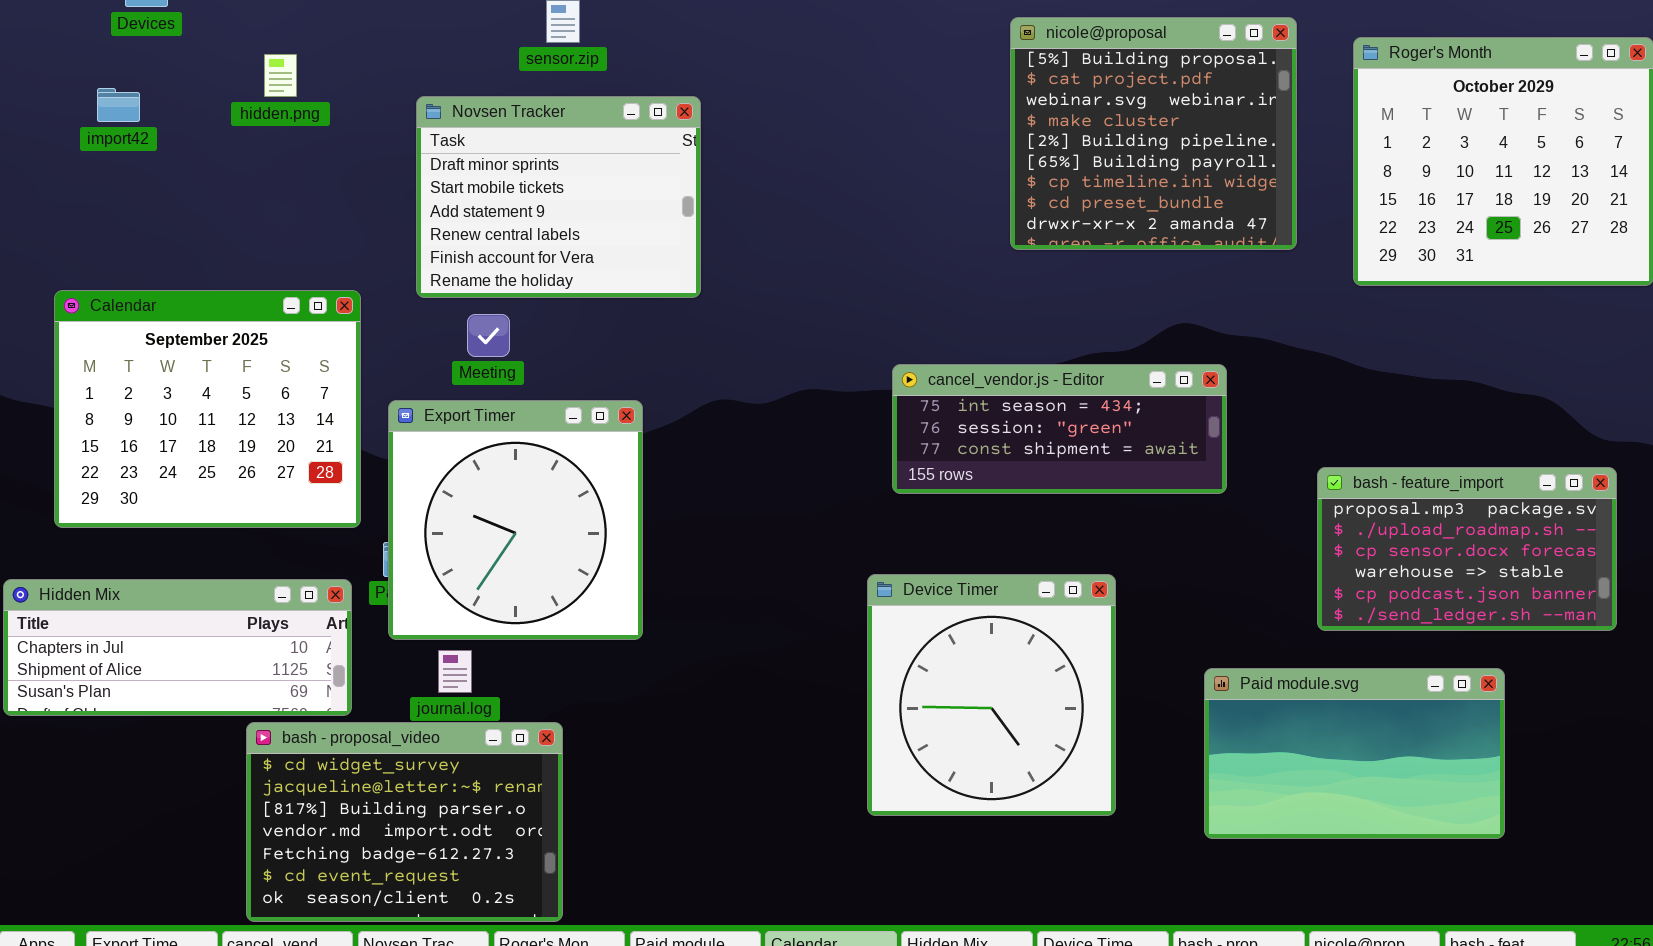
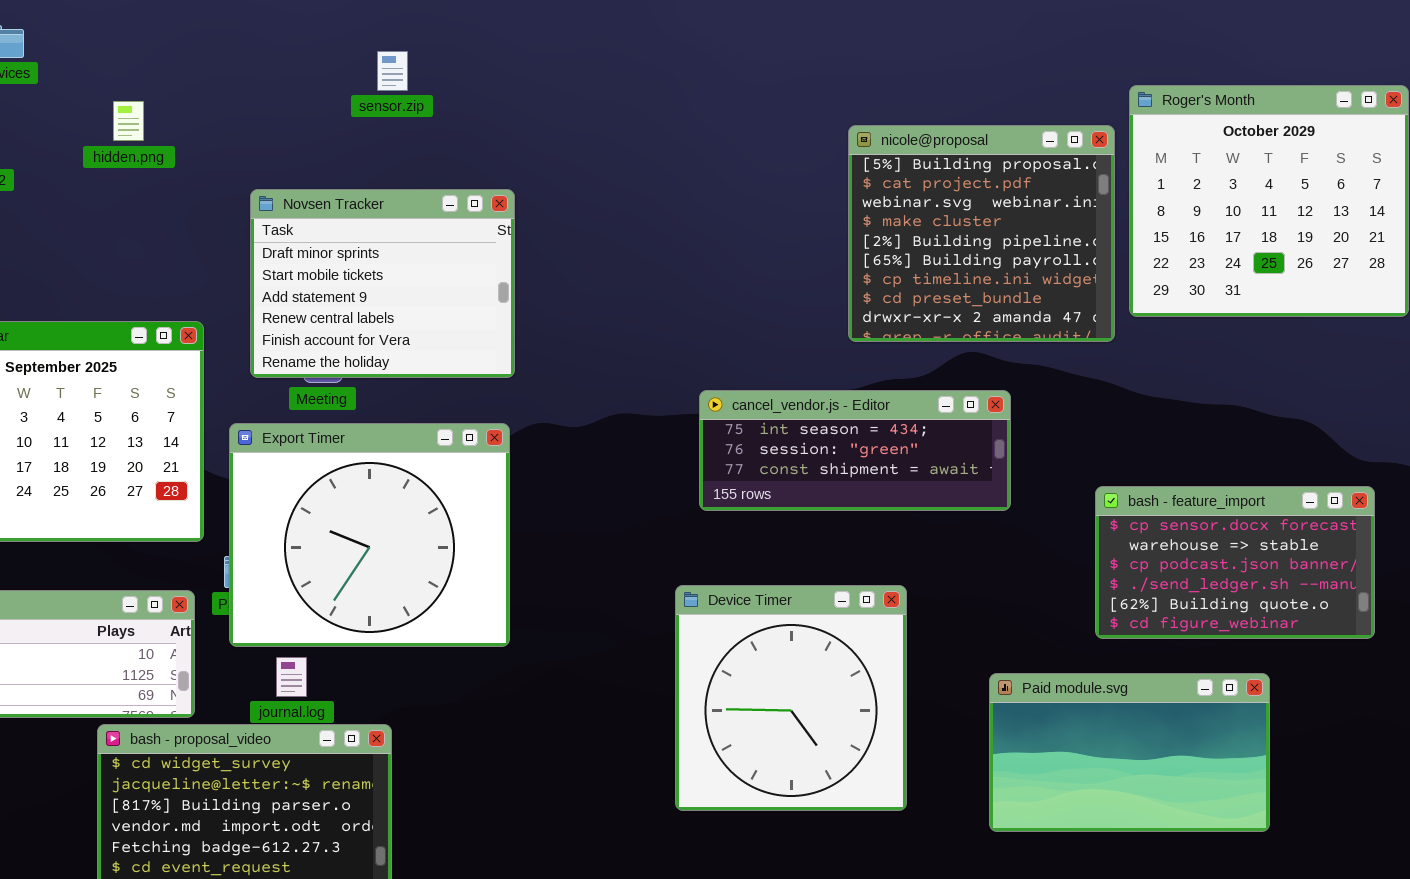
nicole@proposal: [1010,17,1297,250] -> [848,125,1115,342], moved
Novsen Tracker: [416,96,701,298] -> [250,189,515,378], moved
Export Timer: [388,400,643,640] -> [229,423,510,647], resized
bash - feature_import: [1317,467,1617,631] -> [1095,486,1375,639], scrolled down 2 rows

